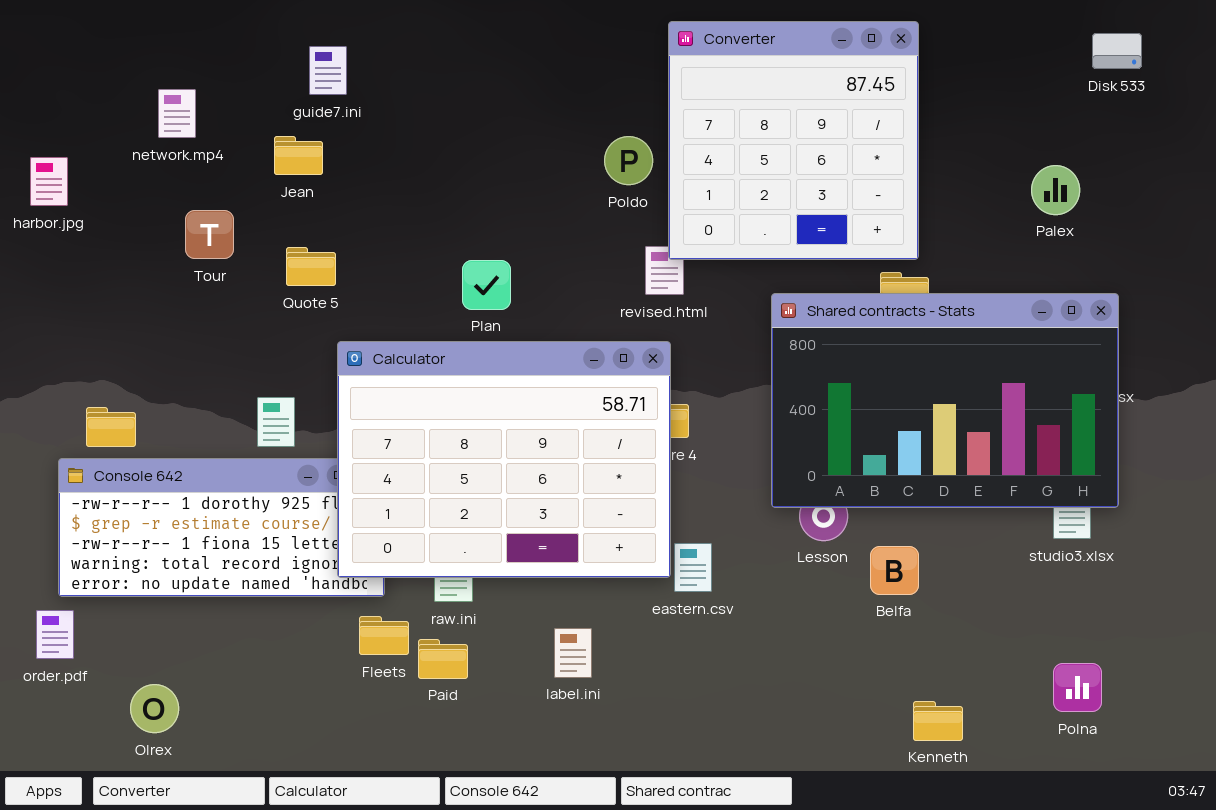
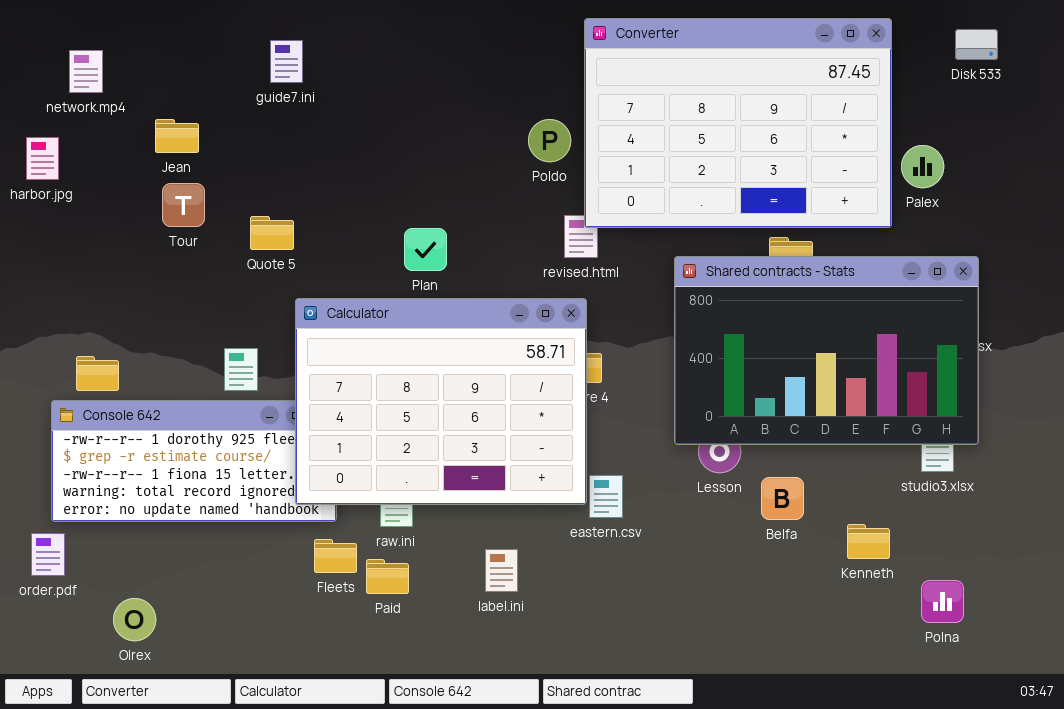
Converter: [668,21,919,260] -> [584,18,892,228], resized
network.mp4: [158,89,196,138] -> [69,50,103,93], moved
Jean: [274,136,323,175] -> [155,119,199,153], moved
Kenneth: [913,701,963,741] -> [847,524,890,559], moved

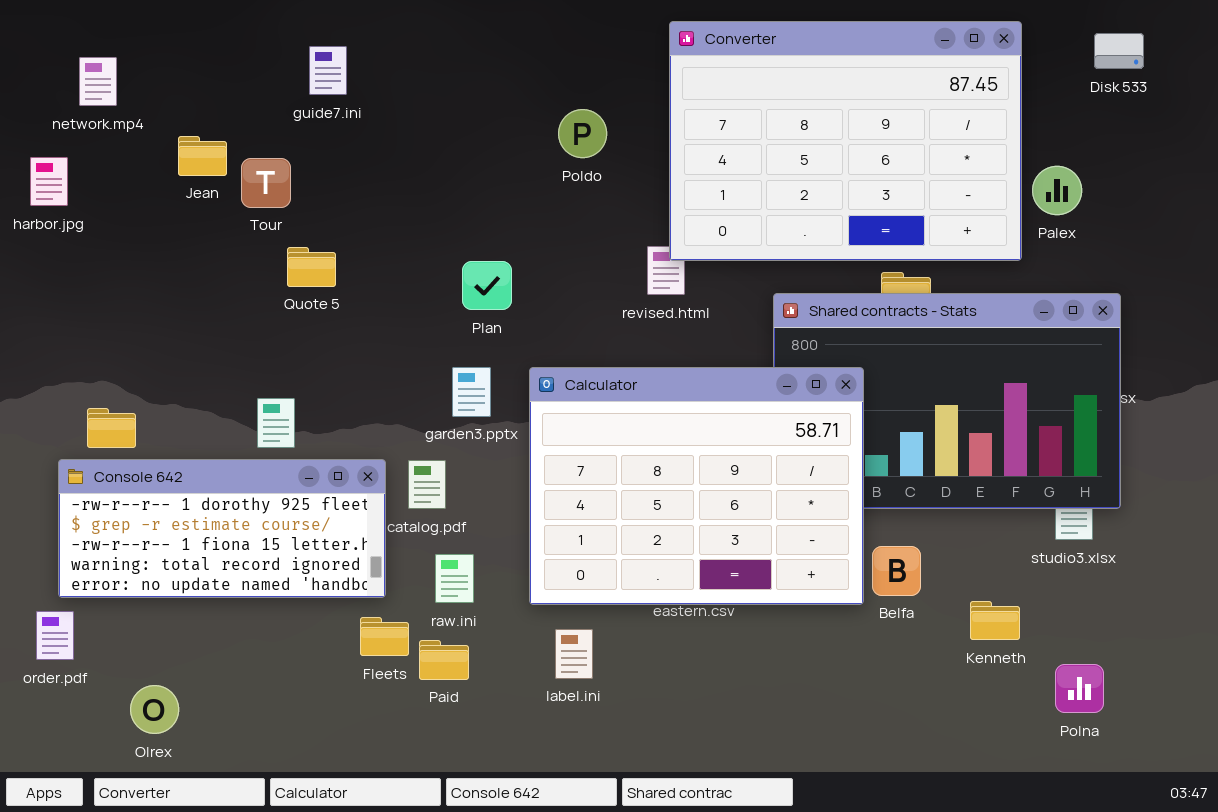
Poldo: [528,119,571,162] -> [558,109,607,158], moved
Tour: [162,183,205,227] -> [241,158,291,208], moved
Calculator: [295,298,587,505] -> [529,367,864,605], moved

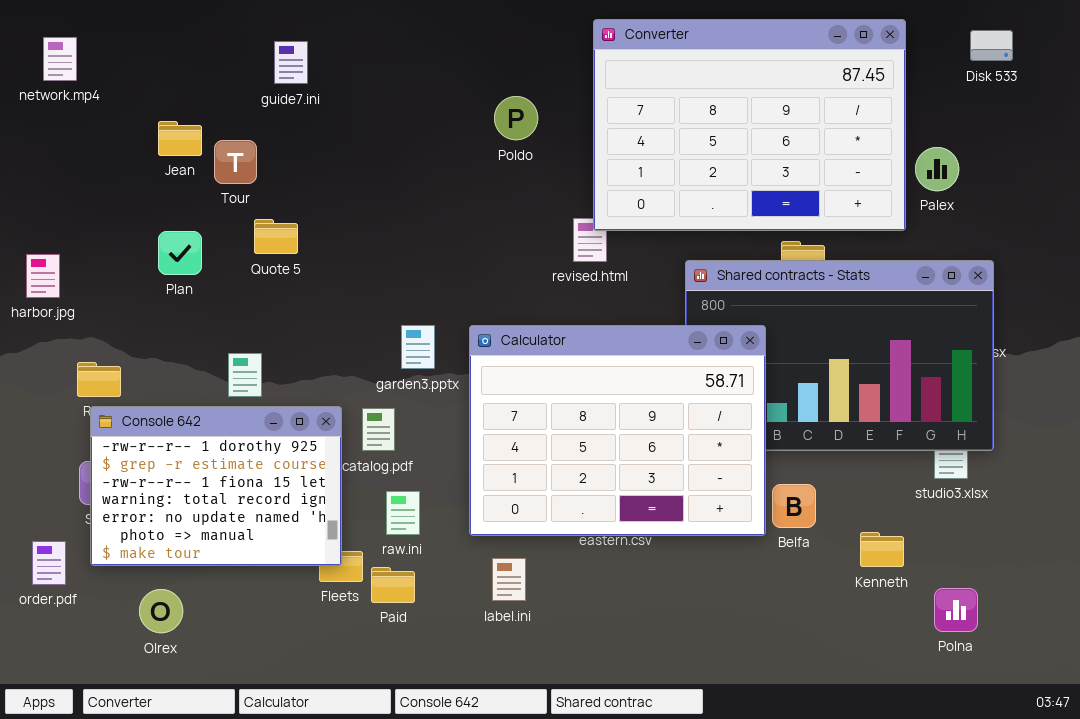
network.mp4: [79,57,117,106] -> [43,37,77,81], moved
harbor.jpg: [30,157,68,206] -> [26,254,60,298], moved
Plan: [462,261,512,310] -> [158,231,202,275], moved
Console 642: [58,459,386,598] -> [90,406,342,566], resized
Olrex: [130,685,179,734] -> [139,589,183,633], moved

